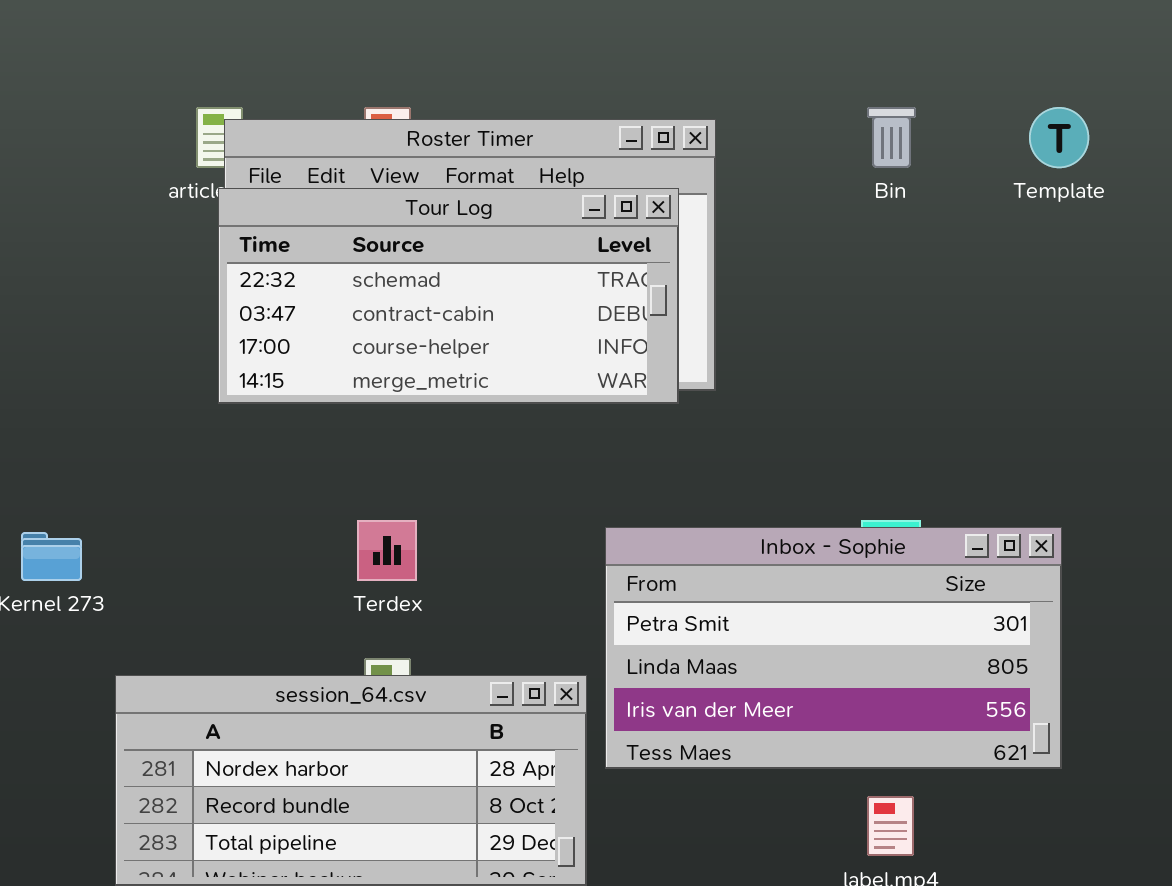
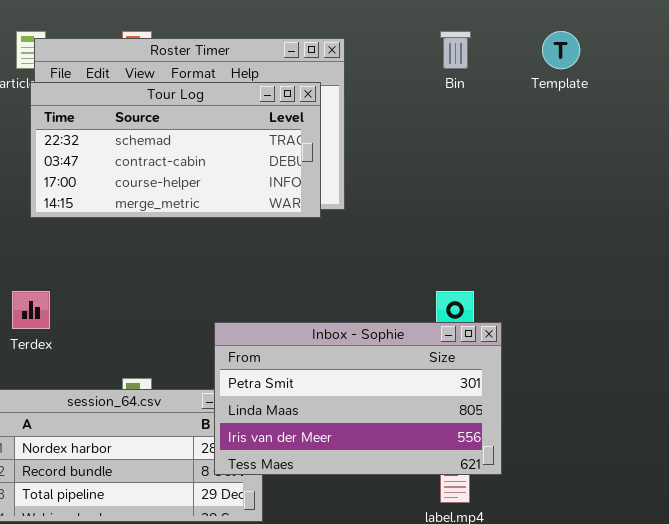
Terdex: [357,520,417,581] -> [12,291,50,329], moved
Inbox - Sophie: [605,527,1062,769] -> [214,322,502,475], moved

